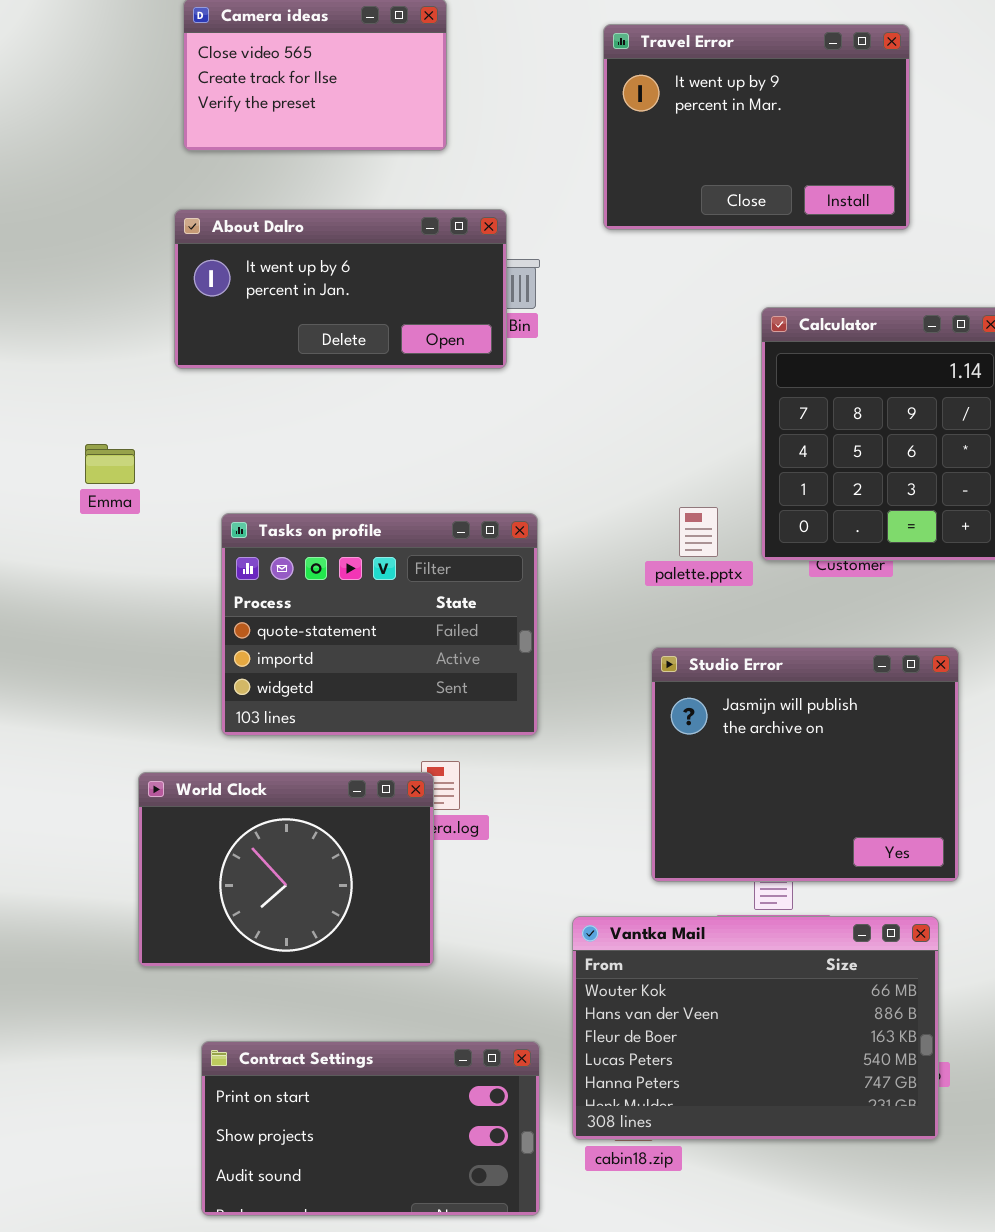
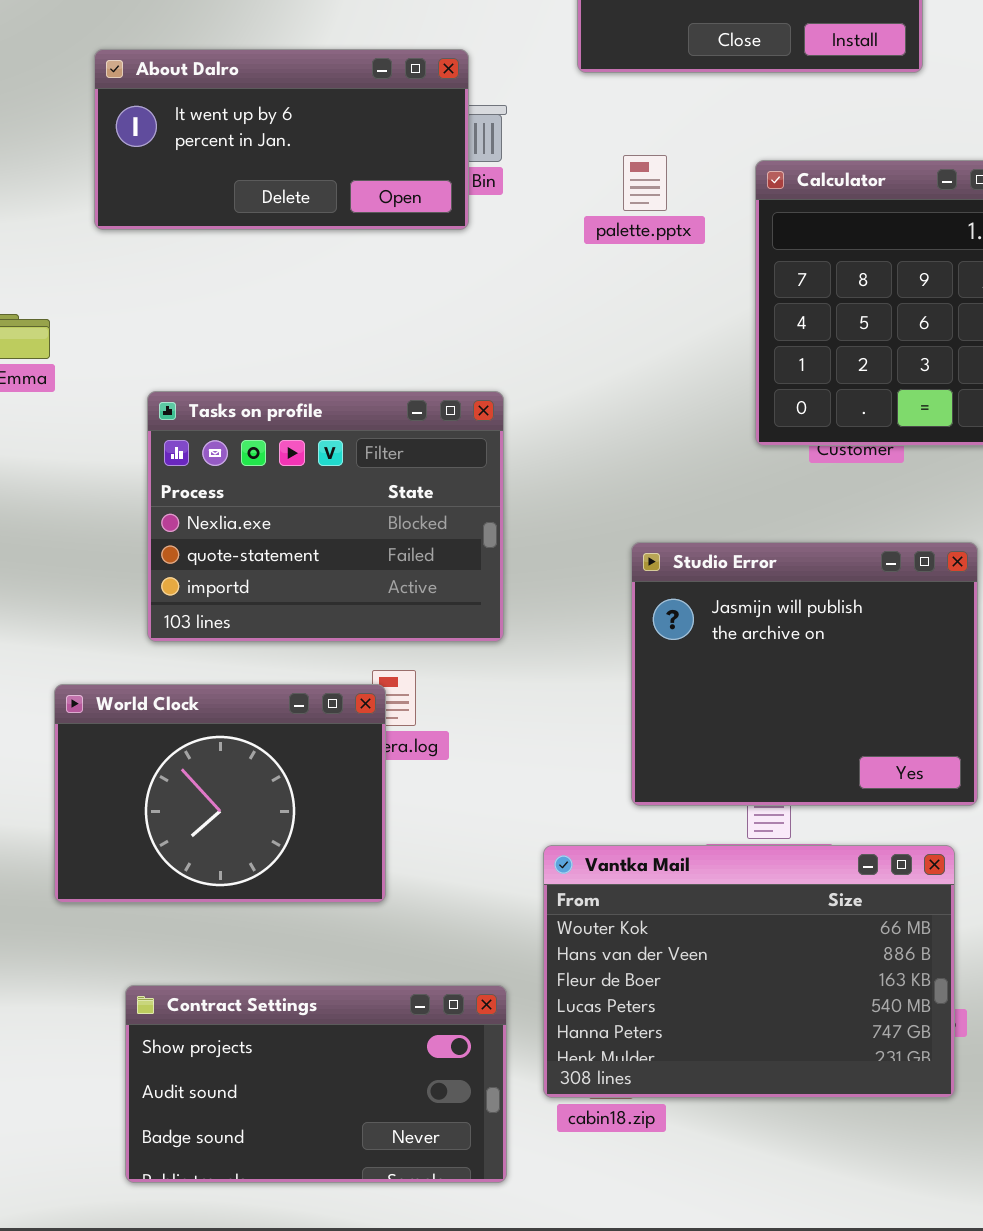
palette.pptx: [679,507,718,557] -> [623,155,667,211], moved
Tasks on profile: [221,513,538,736] -> [147,391,504,642], scrolled up 1 row
Contract Settings: [201,1041,540,1216] -> [125,985,507,1183], scrolled down 1 row

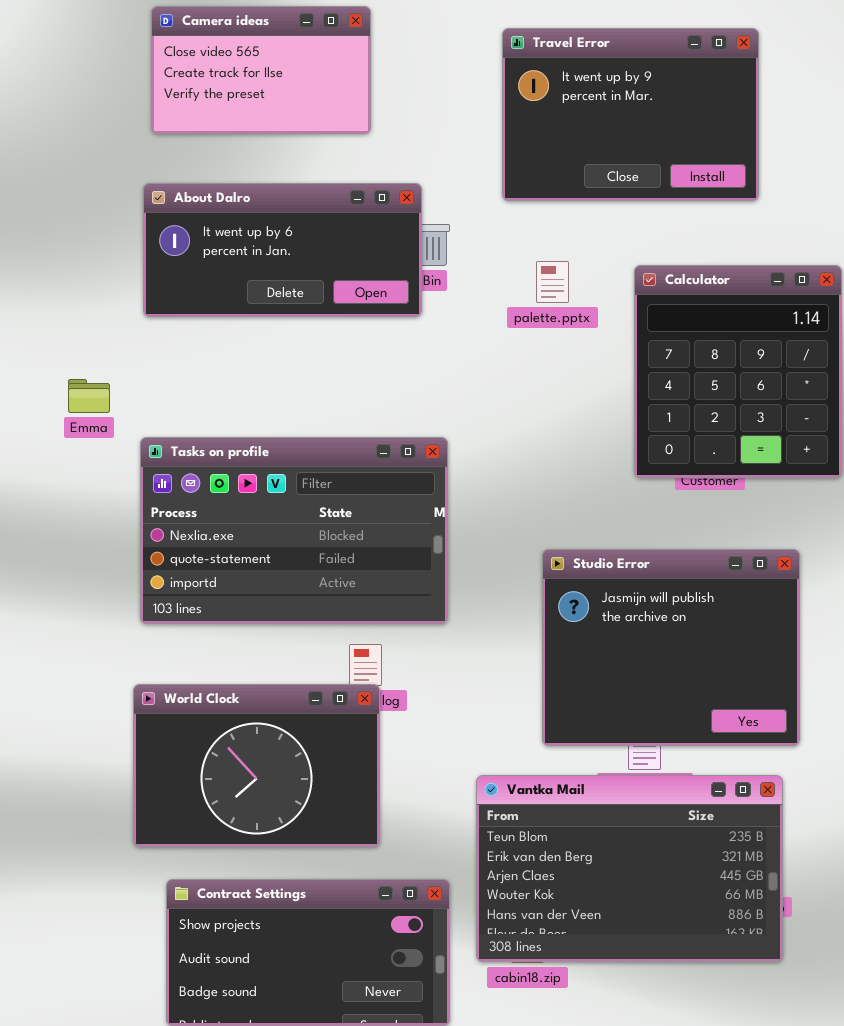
Tasks on profile: [147,391,504,642] -> [140,437,448,624], resized
World Clock: [54,684,386,903] -> [133,684,380,847], moved
Vantka Mail: [543,845,955,1098] -> [476,775,783,962], scrolled up 3 rows

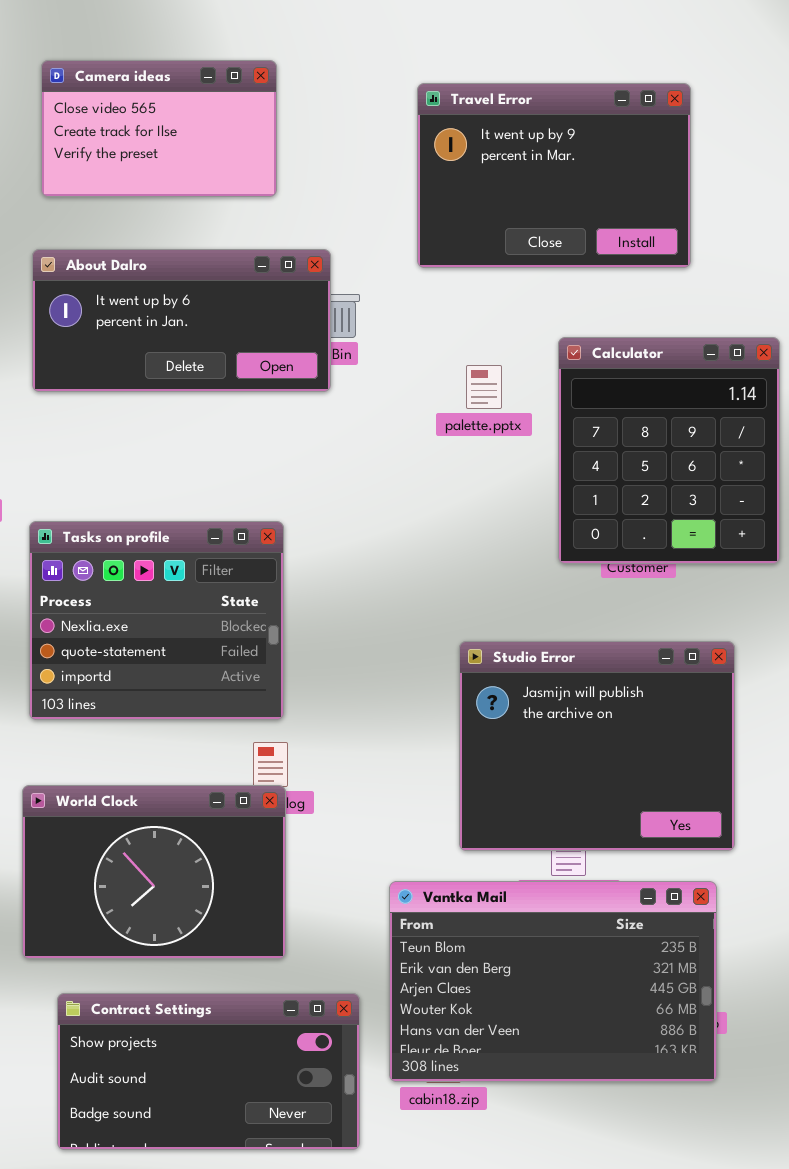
palette.pptx: [536,261,569,303] -> [466,365,502,409], moved
Tasks on profile: [140,437,448,624] -> [29,521,284,720], resized

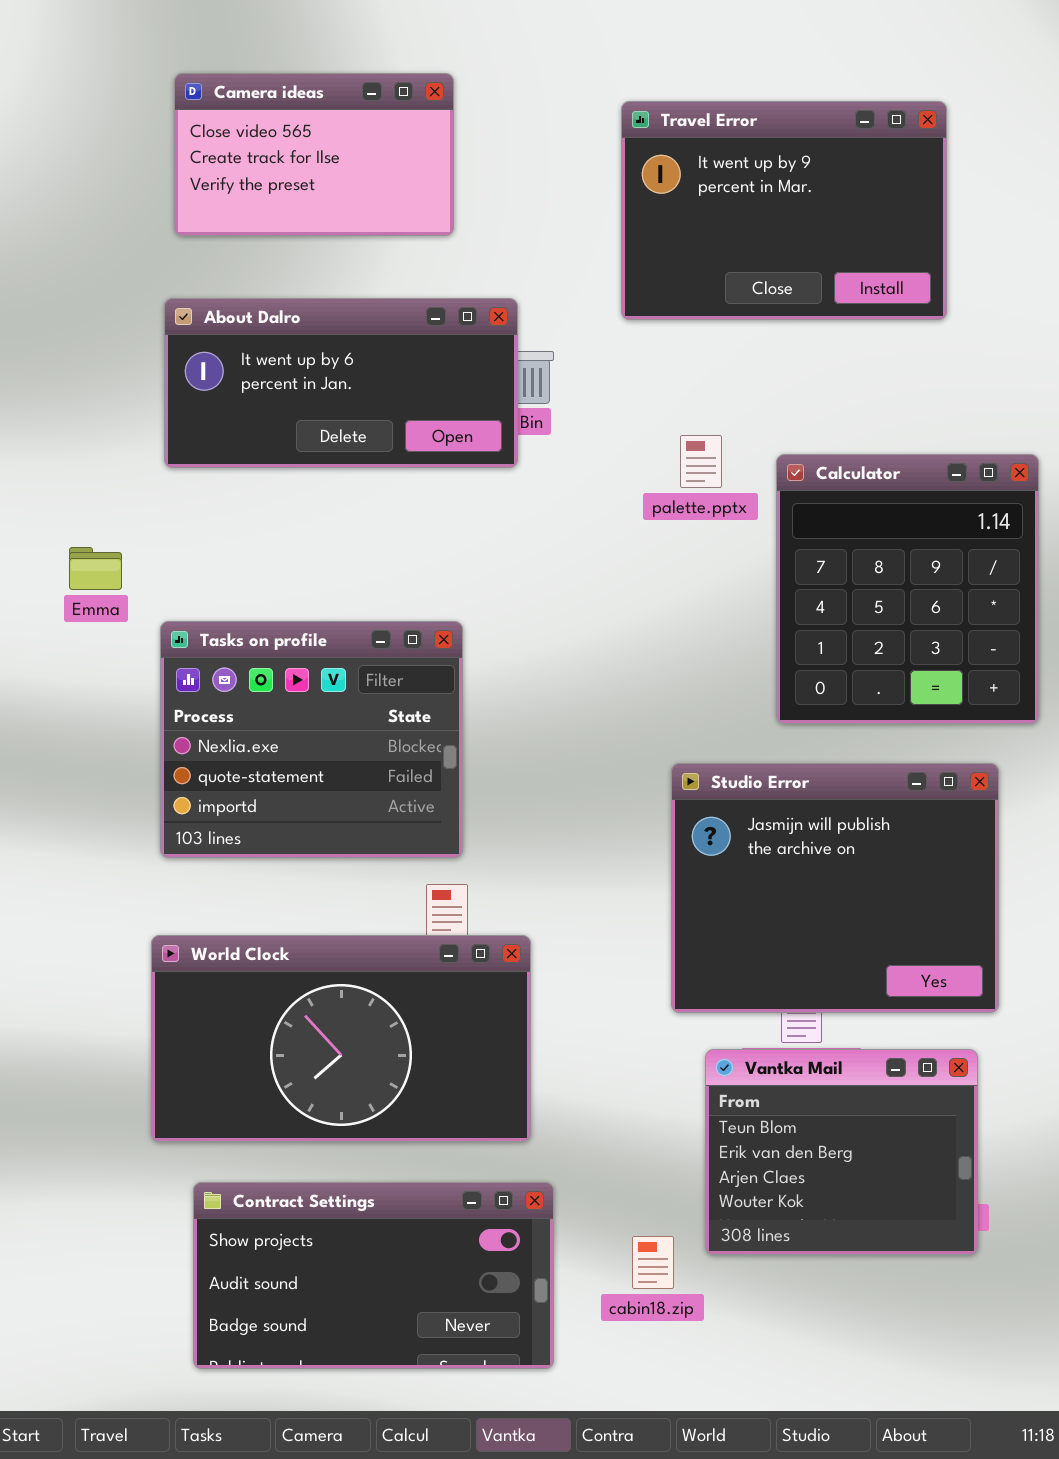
Calculator: [558,337,780,564] -> [776,454,1039,724], moved
World Clock: [22,785,286,959] -> [151,935,531,1142], resized
Vantka Mail: [389,881,717,1082] -> [705,1049,978,1255], resized

